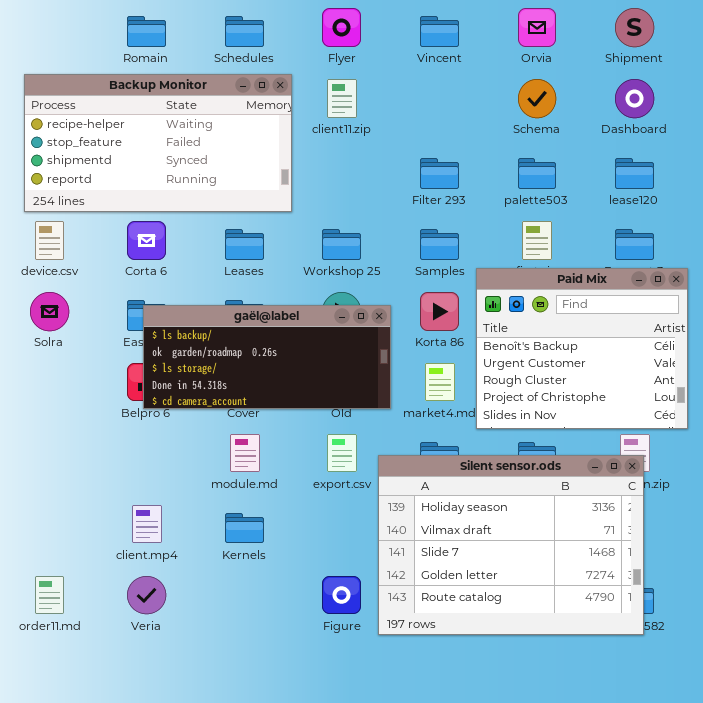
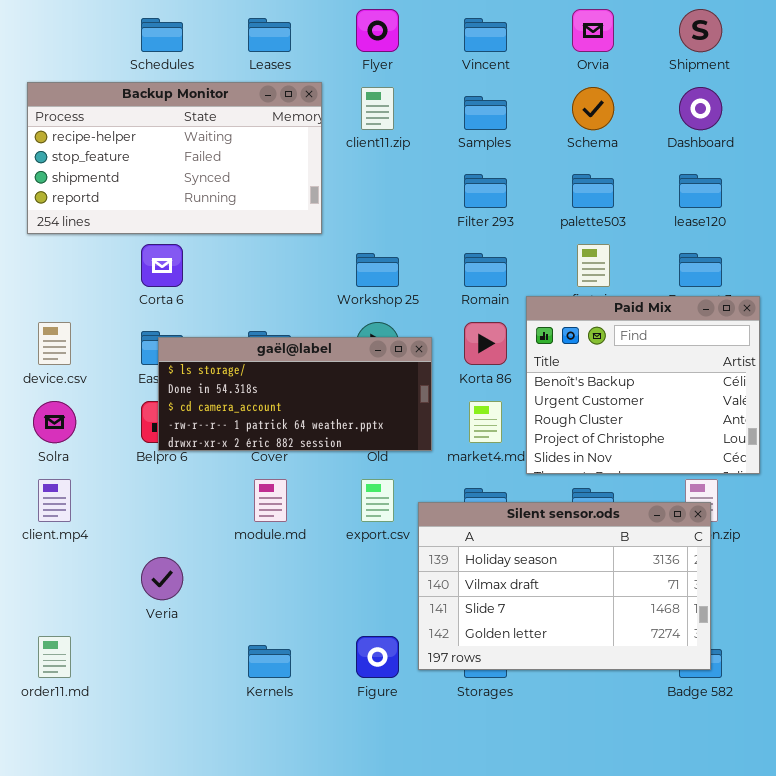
Romain: [127,16,166,47] -> [464,253,507,287], moved
Schedules: [225,16,264,47] -> [141,18,183,52], moved
device.csv: [35,221,64,260] -> [38,322,71,365], moved
Leases: [225,229,264,260] -> [248,18,291,52], moved
Samples: [420,229,459,260] -> [464,96,507,130], moved
Solra: [30,292,69,331] -> [33,401,76,443], moved
gaël@label: [143,305,391,409] -> [158,337,432,451], scrolled down 2 rows
Silent sensor.ods: [378,455,644,635] -> [418,502,711,670], resized
client.mp4: [132,505,162,543] -> [38,479,71,522], moved
Kernels: [225,513,264,543] -> [248,645,291,678], moved
Veria: [127,576,166,614] -> [141,557,183,600], moved

